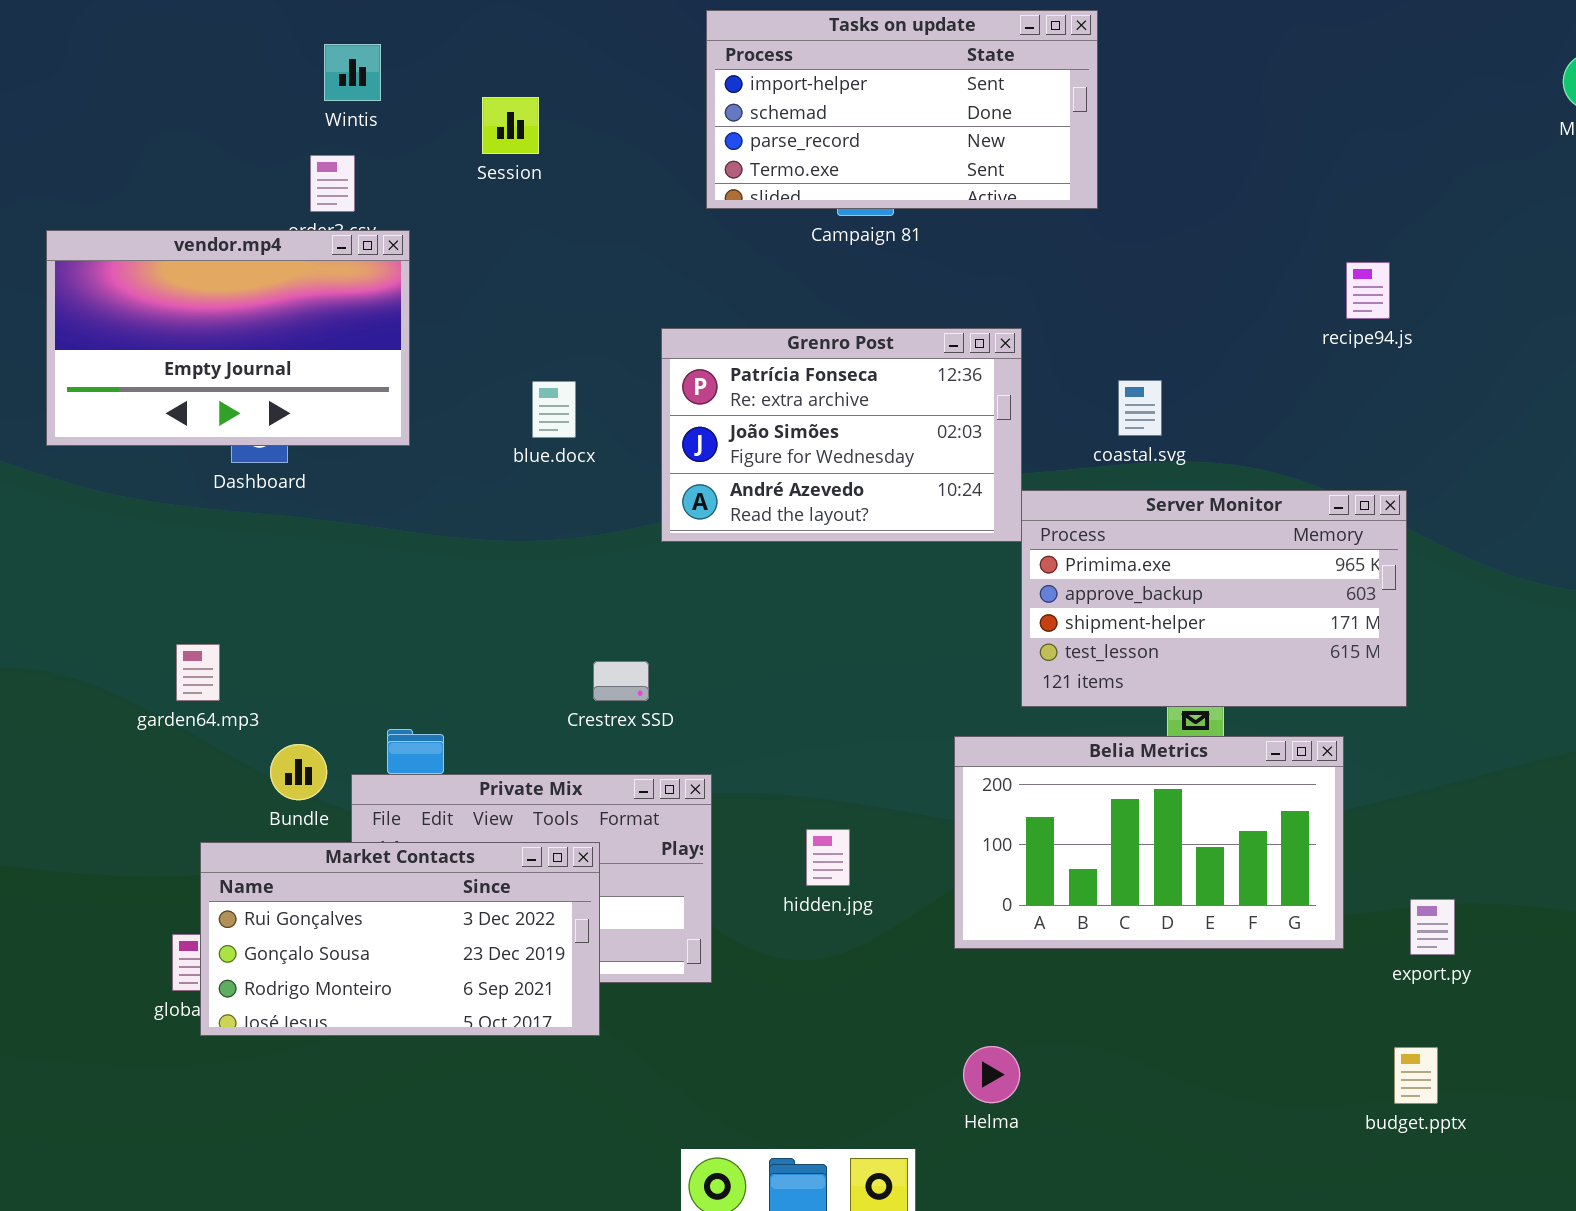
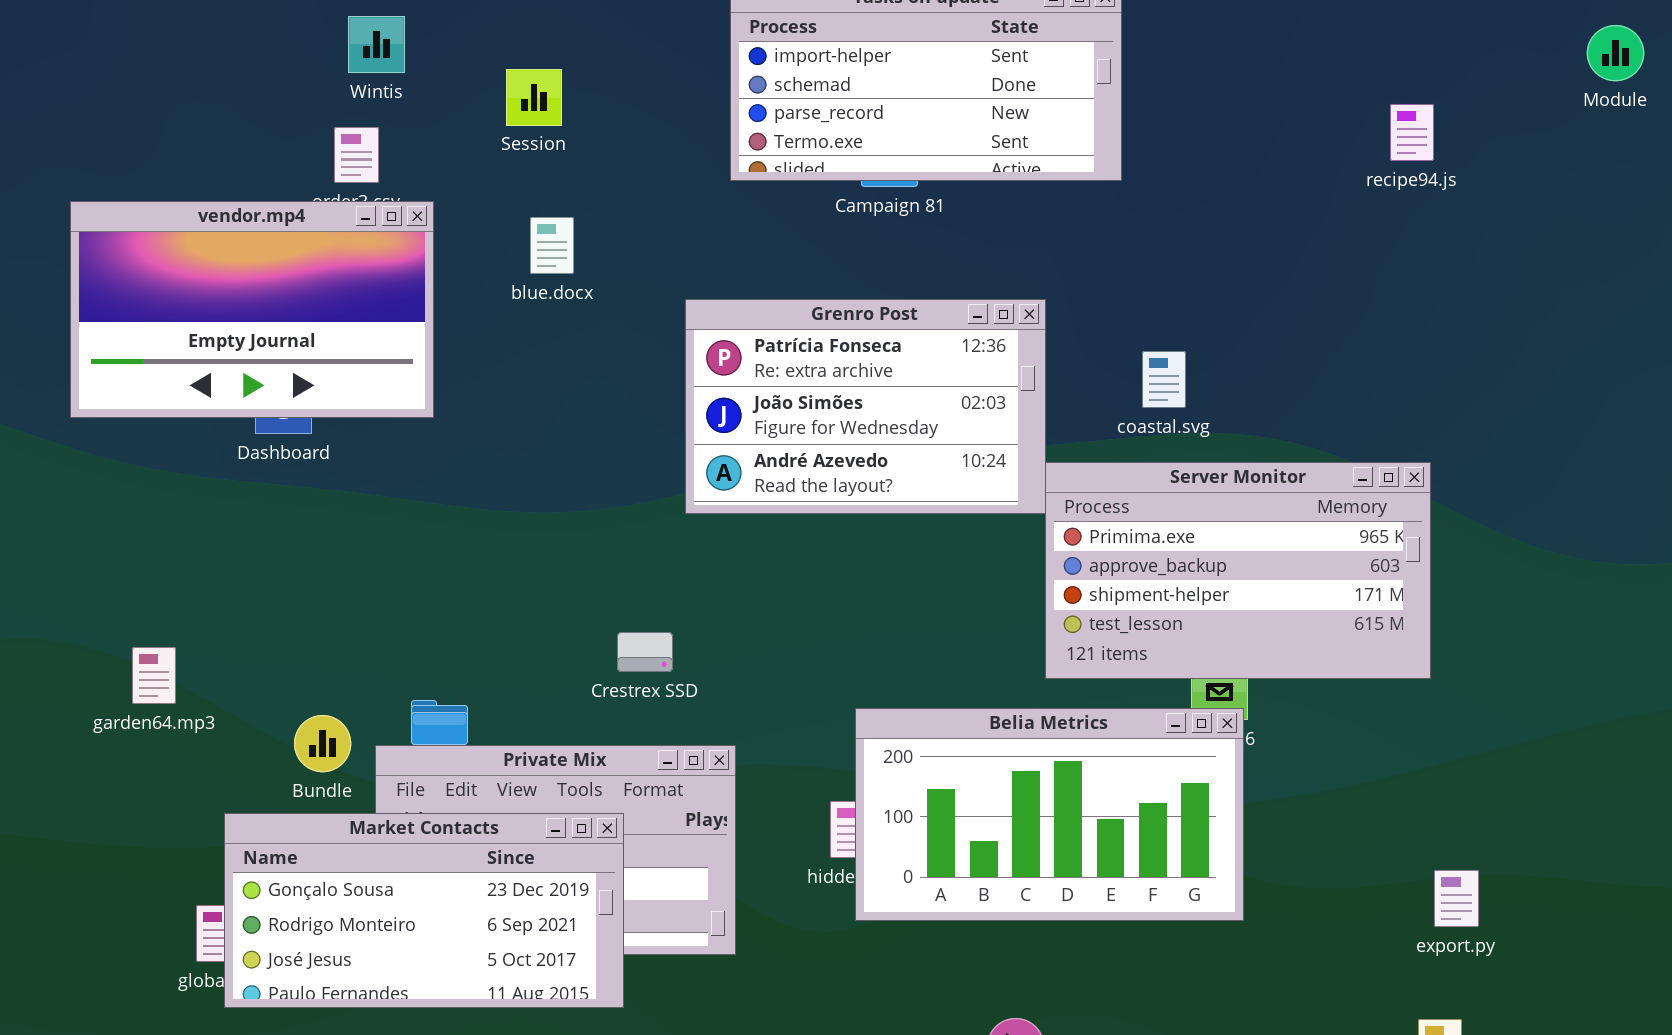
recipe94.js: [1346,262,1390,319] -> [1390,104,1434,161], moved
blue.docx: [532,381,576,438] -> [530,217,574,274], moved
garden64.mp3: [176,644,220,701] -> [132,647,176,704], moved
Belia Metrics: [954,736,1344,949] -> [855,708,1244,921], moved
Market Contacts: [200,842,600,1036] -> [224,813,624,1008], scrolled down 1 row

